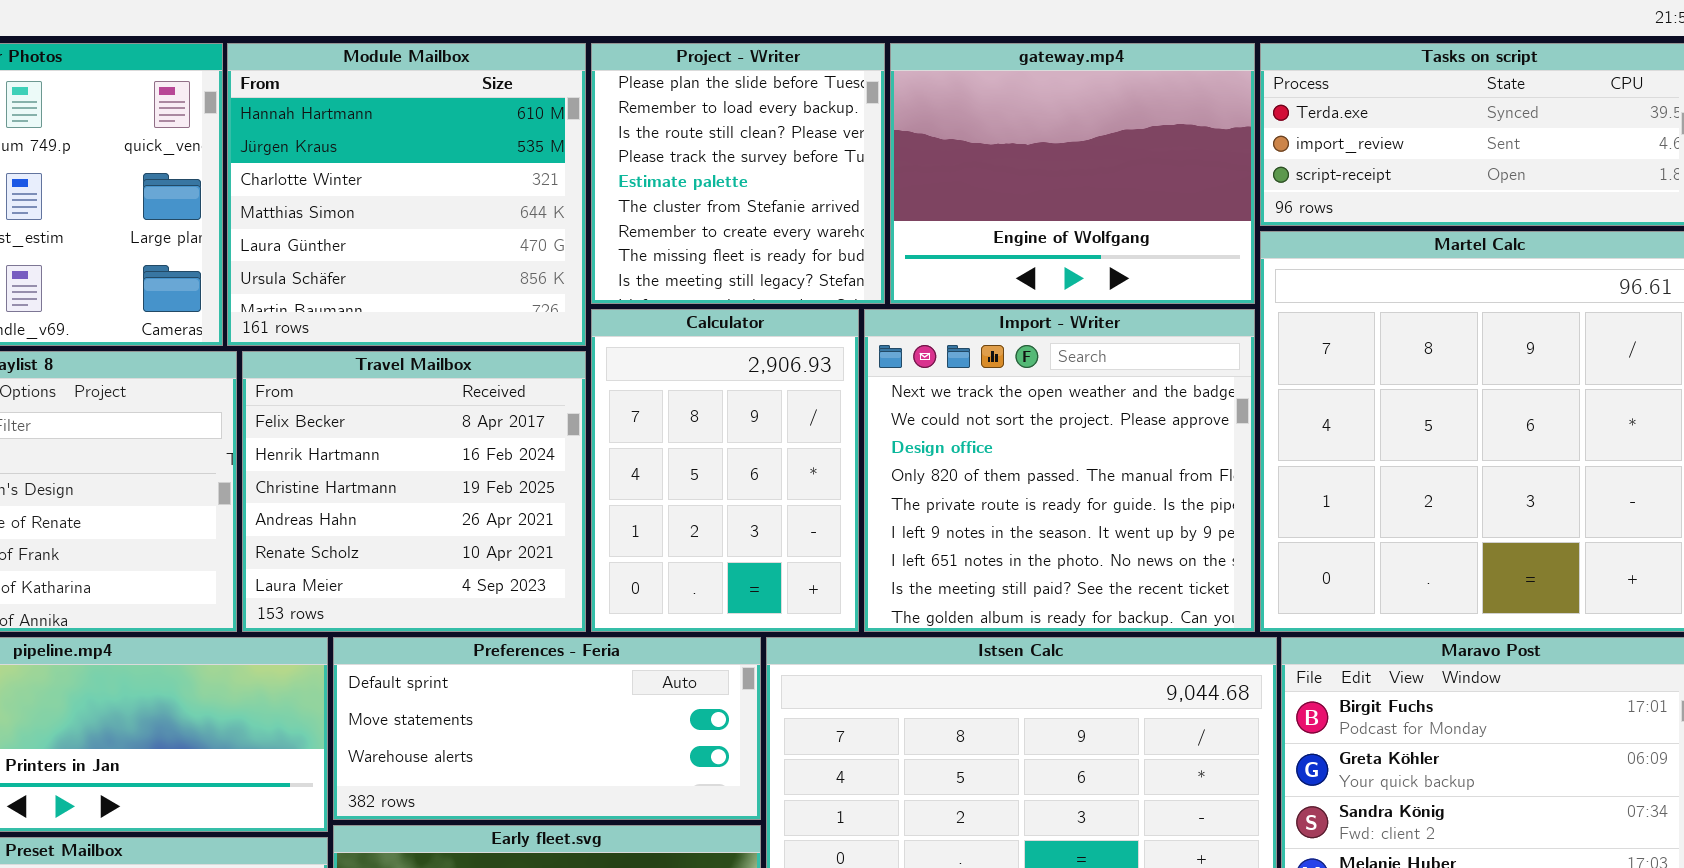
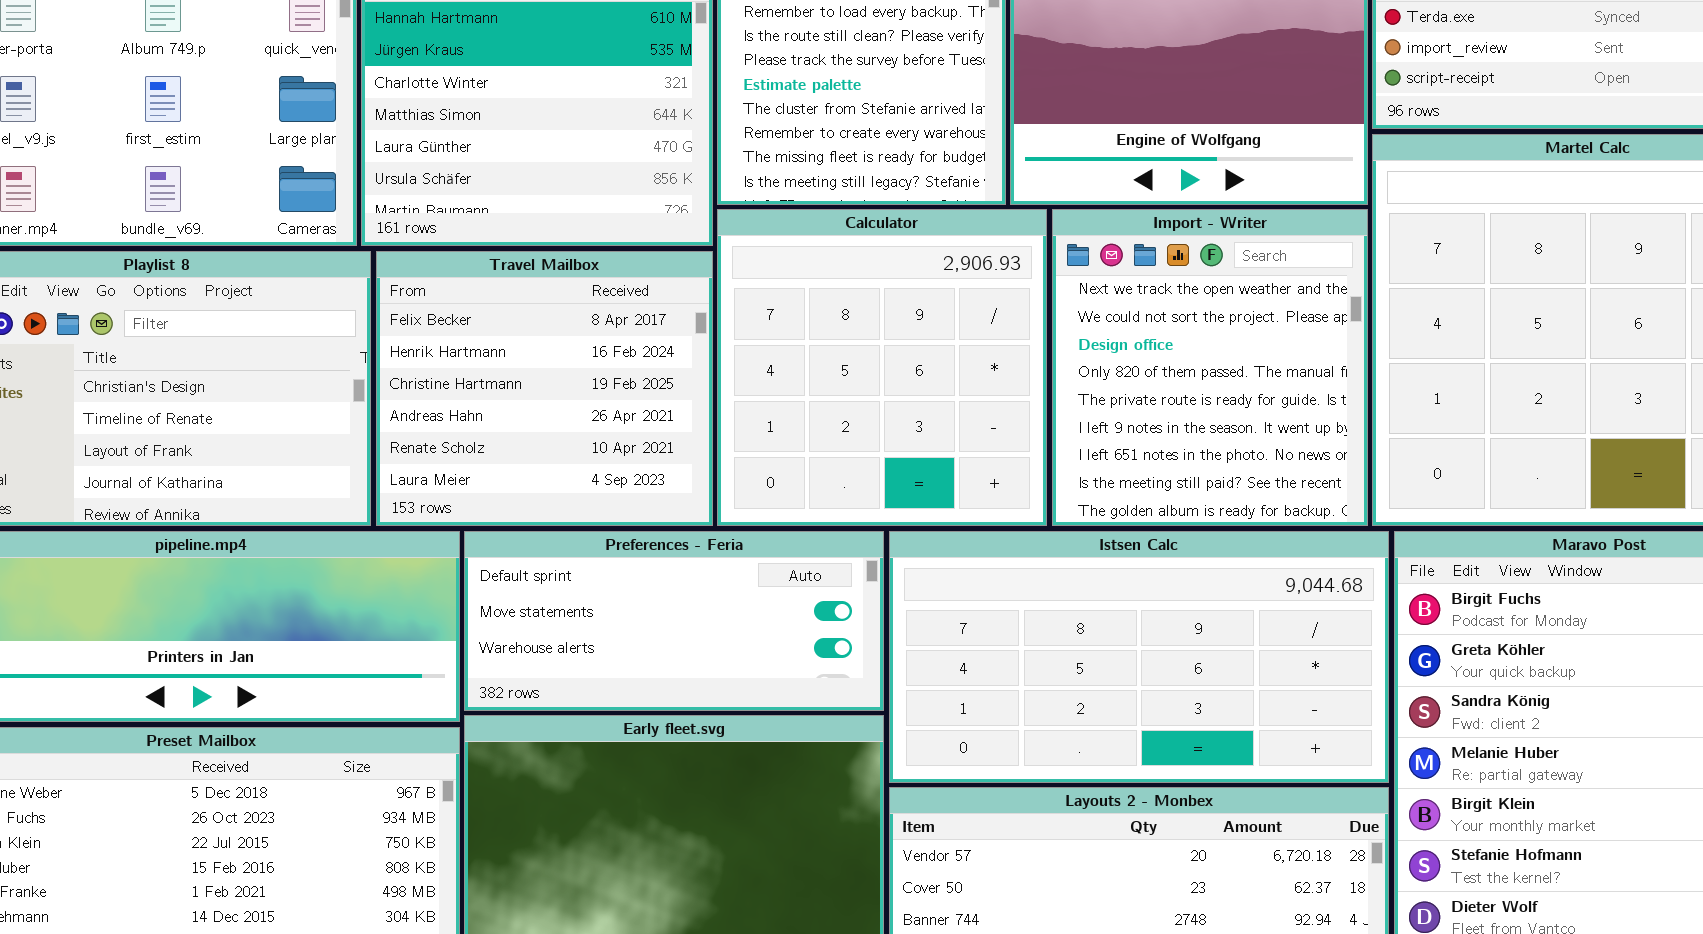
Calculator: [591,309,859,632] -> [717,209,1047,526], resized
Import - Writer: [864,309,1255,632] -> [1052,209,1368,526], resized

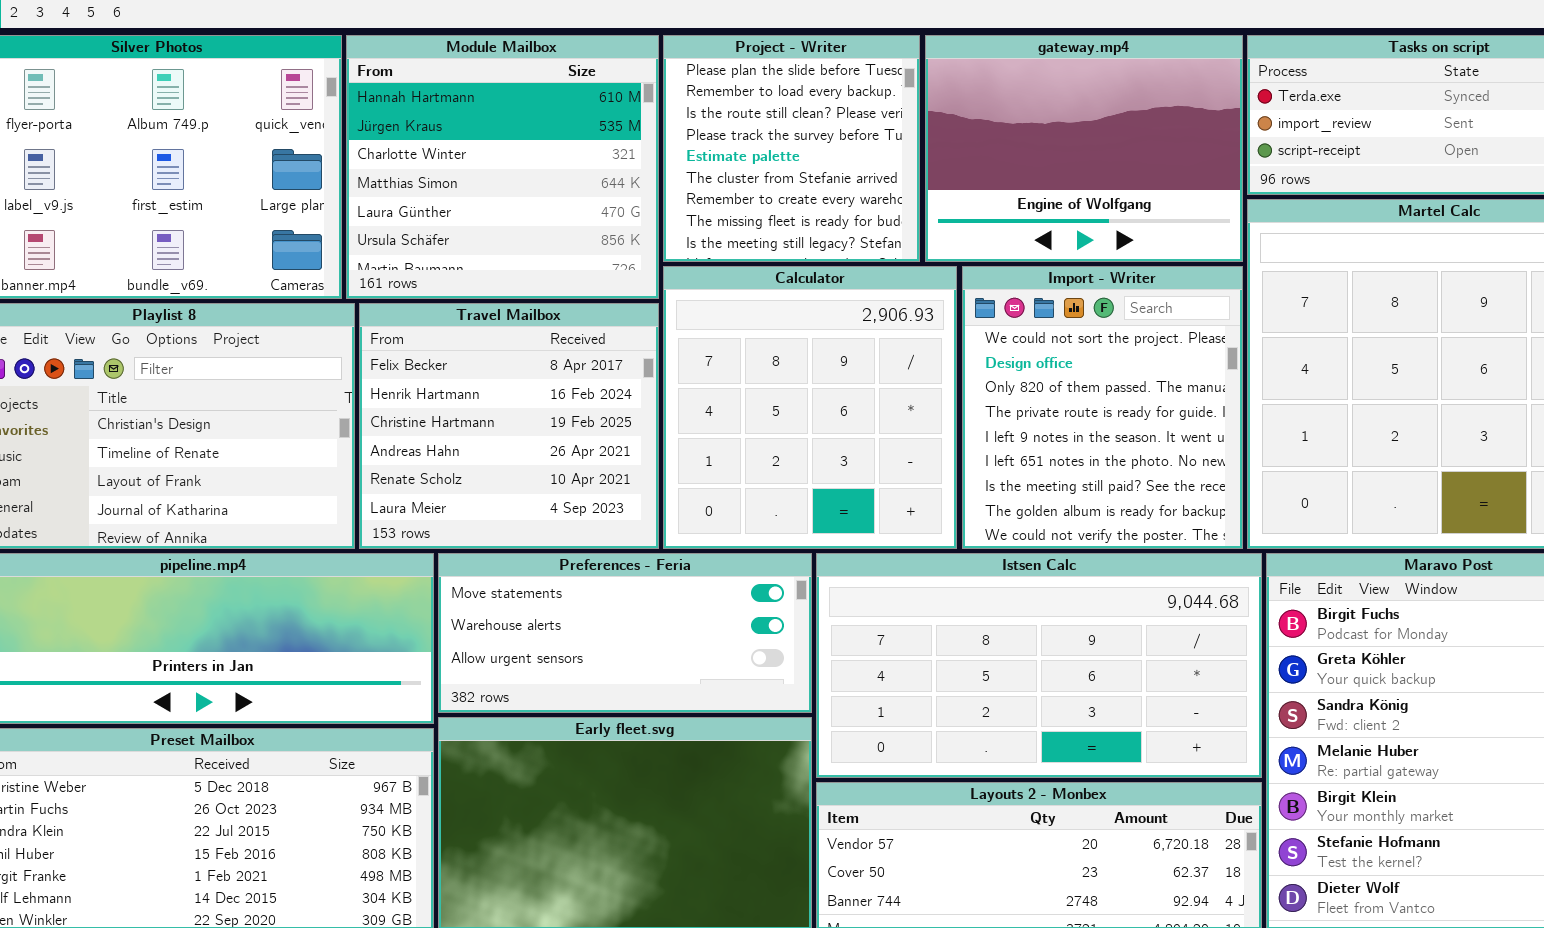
Import - Writer: [1052,209,1368,526] -> [962,266,1243,549], scrolled down 1 row
Preferences - Feria: [464,531,884,711] -> [438,553,812,713], scrolled down 1 row

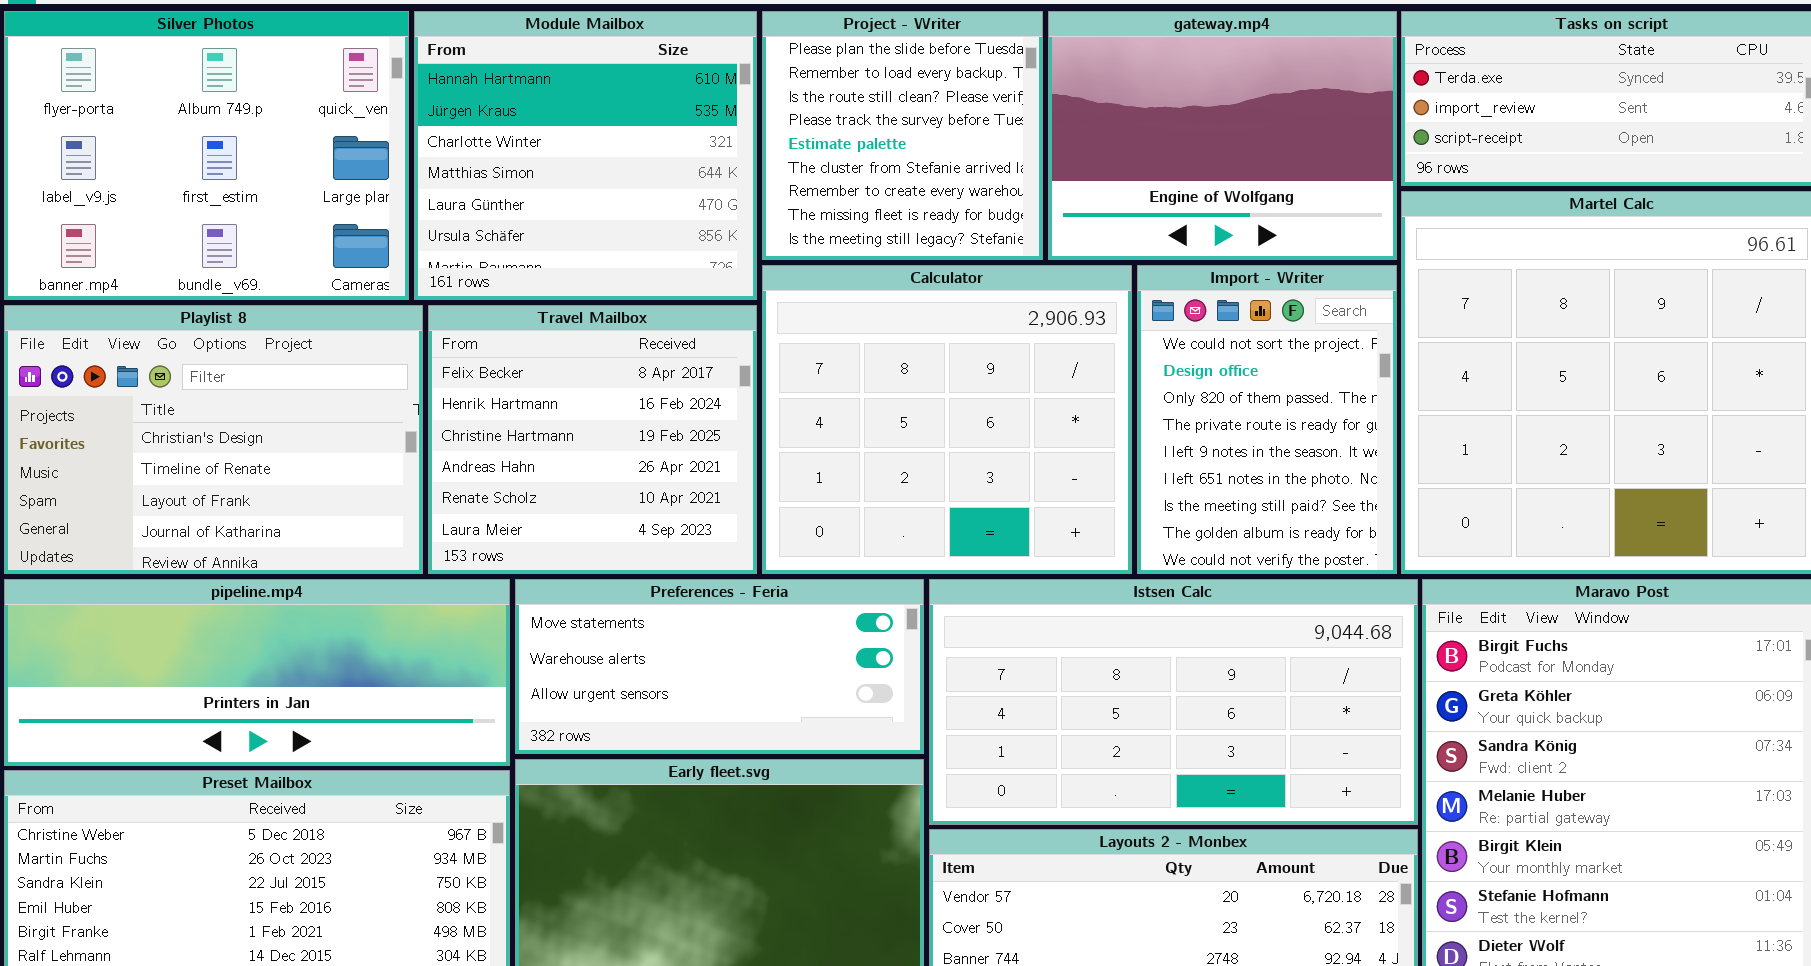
Calculator: [663,266,957,549] -> [762,265,1132,574], resized
Import - Writer: [962,266,1243,549] -> [1137,265,1397,574], resized

